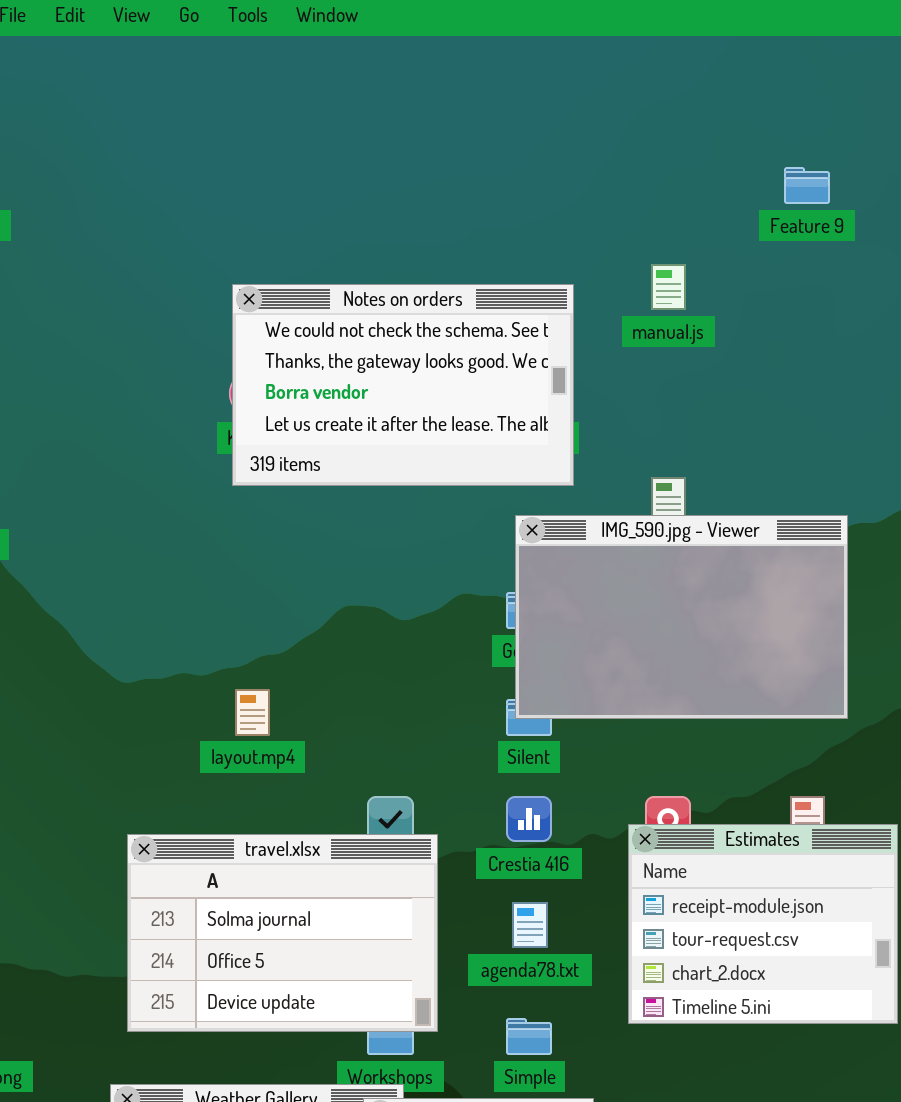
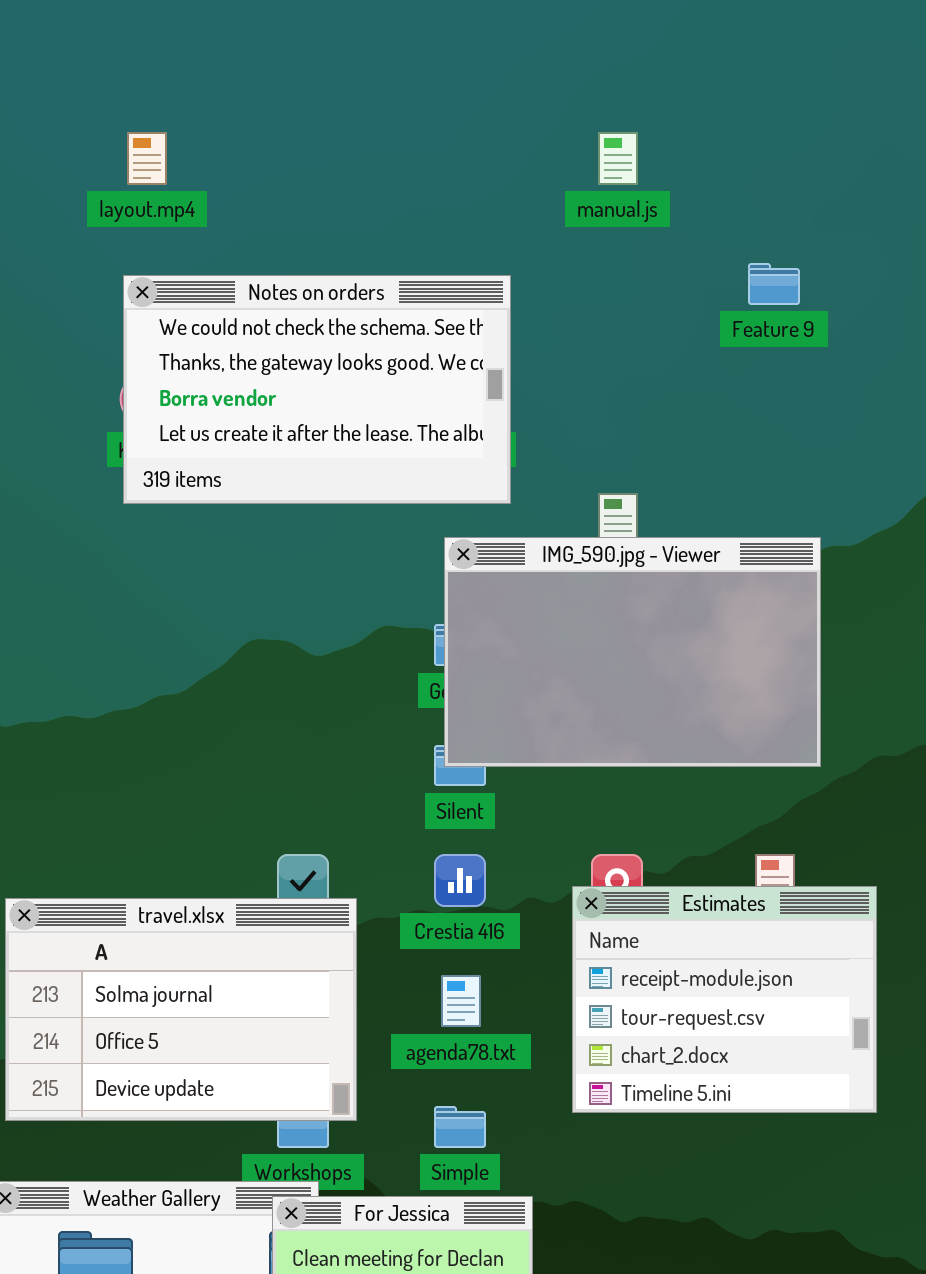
Feature 9: [784,167,830,204] -> [748,263,800,305], moved
manual.js: [651,264,686,310] -> [598,132,638,185], moved
layout.mp4: [235,689,270,736] -> [127,132,167,185], moved

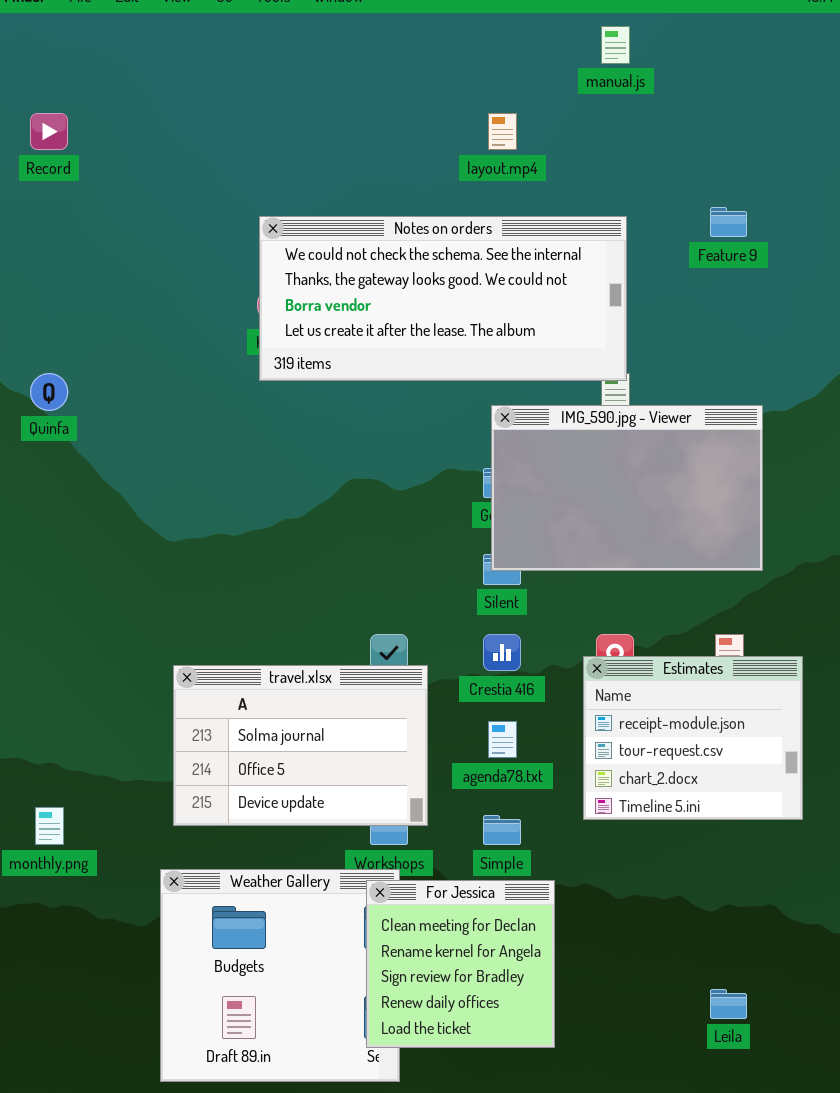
layout.mp4: [127,132,167,185] -> [488,113,517,150], moved
manual.js: [598,132,638,185] -> [601,26,630,64], moved
Notes on orders: [123,275,511,504] -> [259,216,627,381], resized

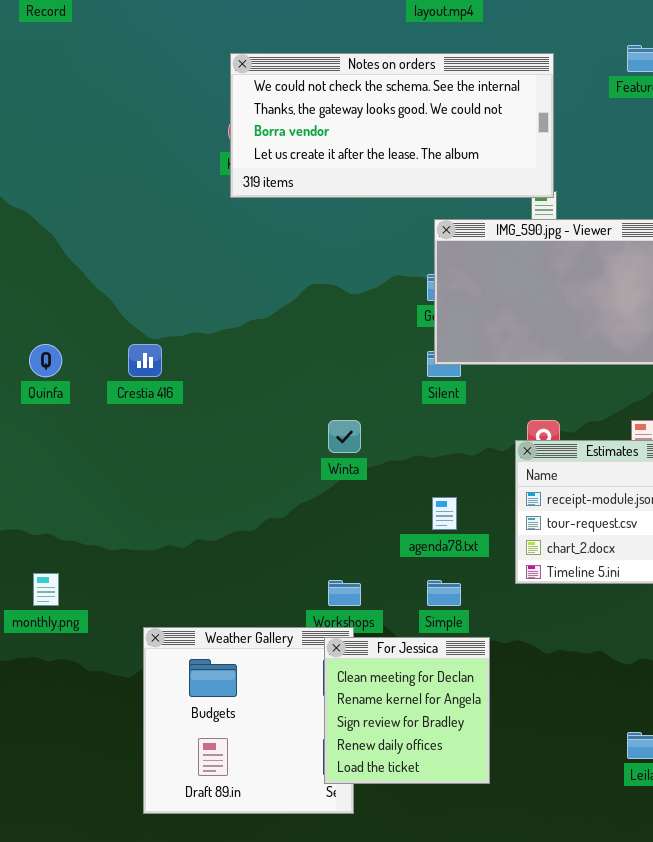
Quinfa: [30,373,68,411] -> [29,344,62,377], moved
Crestia 416: [483,634,521,671] -> [128,344,162,377], moved
travel.xlsx: [173,665,428,826] -> none, closed

